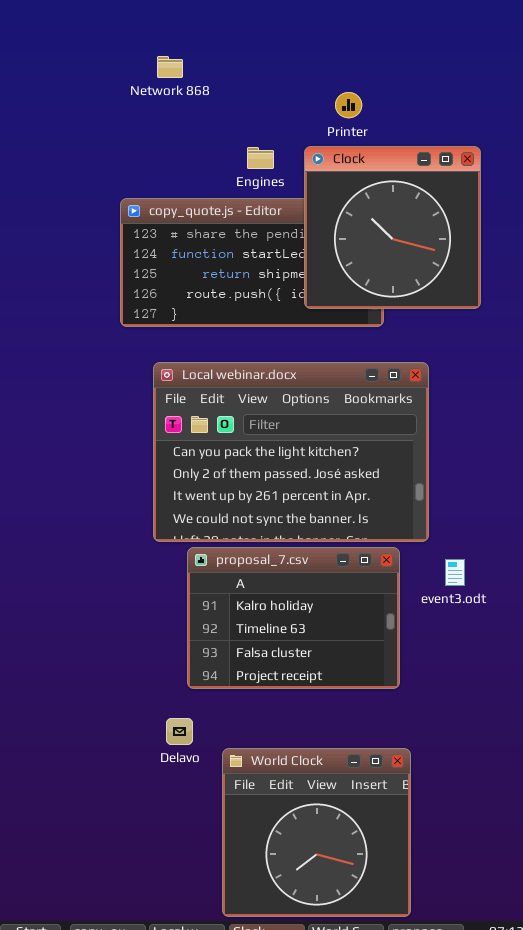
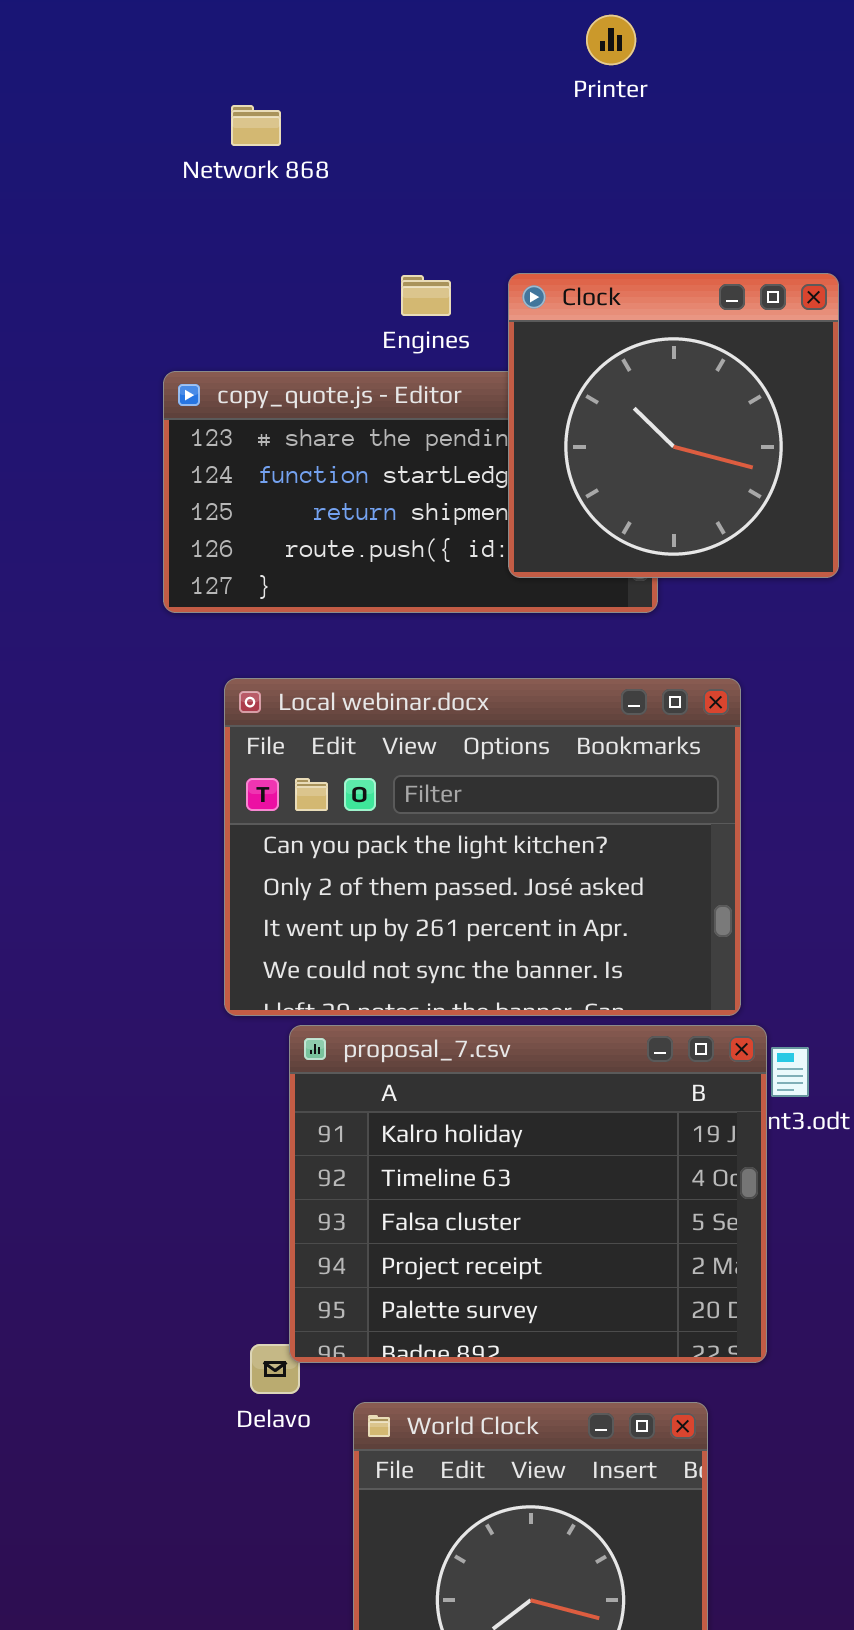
Printer: [335,92,362,118] -> [586,15,636,65], moved
proposal_7.csv: [187,547,400,689] -> [289,1025,767,1363], resized

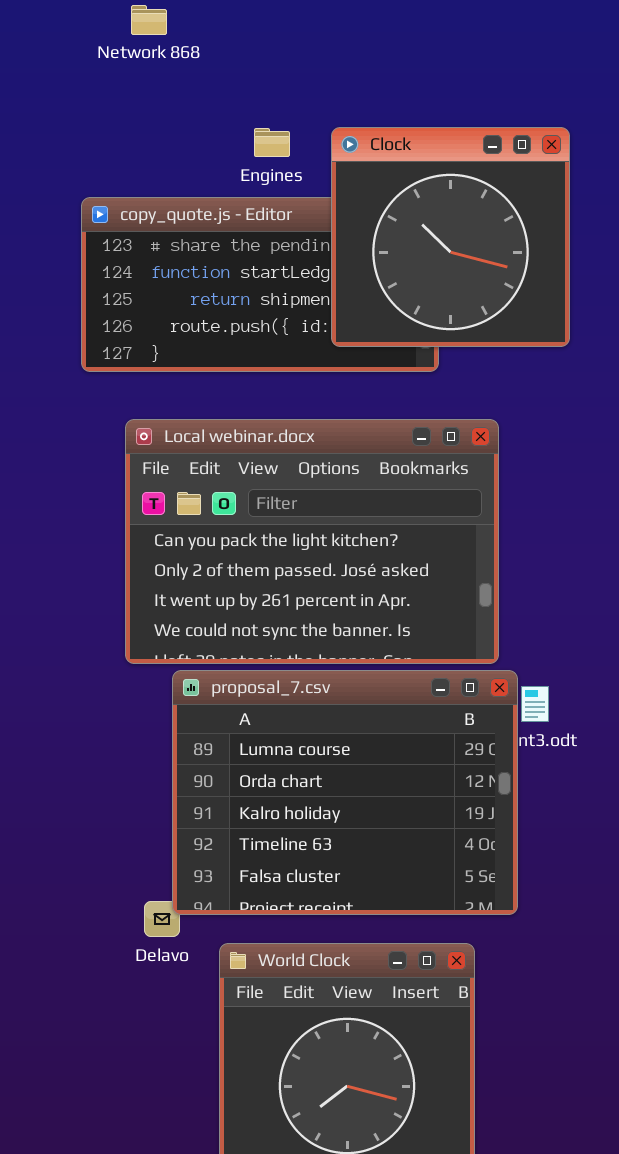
proposal_7.csv: [289,1025,767,1363] -> [172,670,518,915], scrolled up 2 rows

